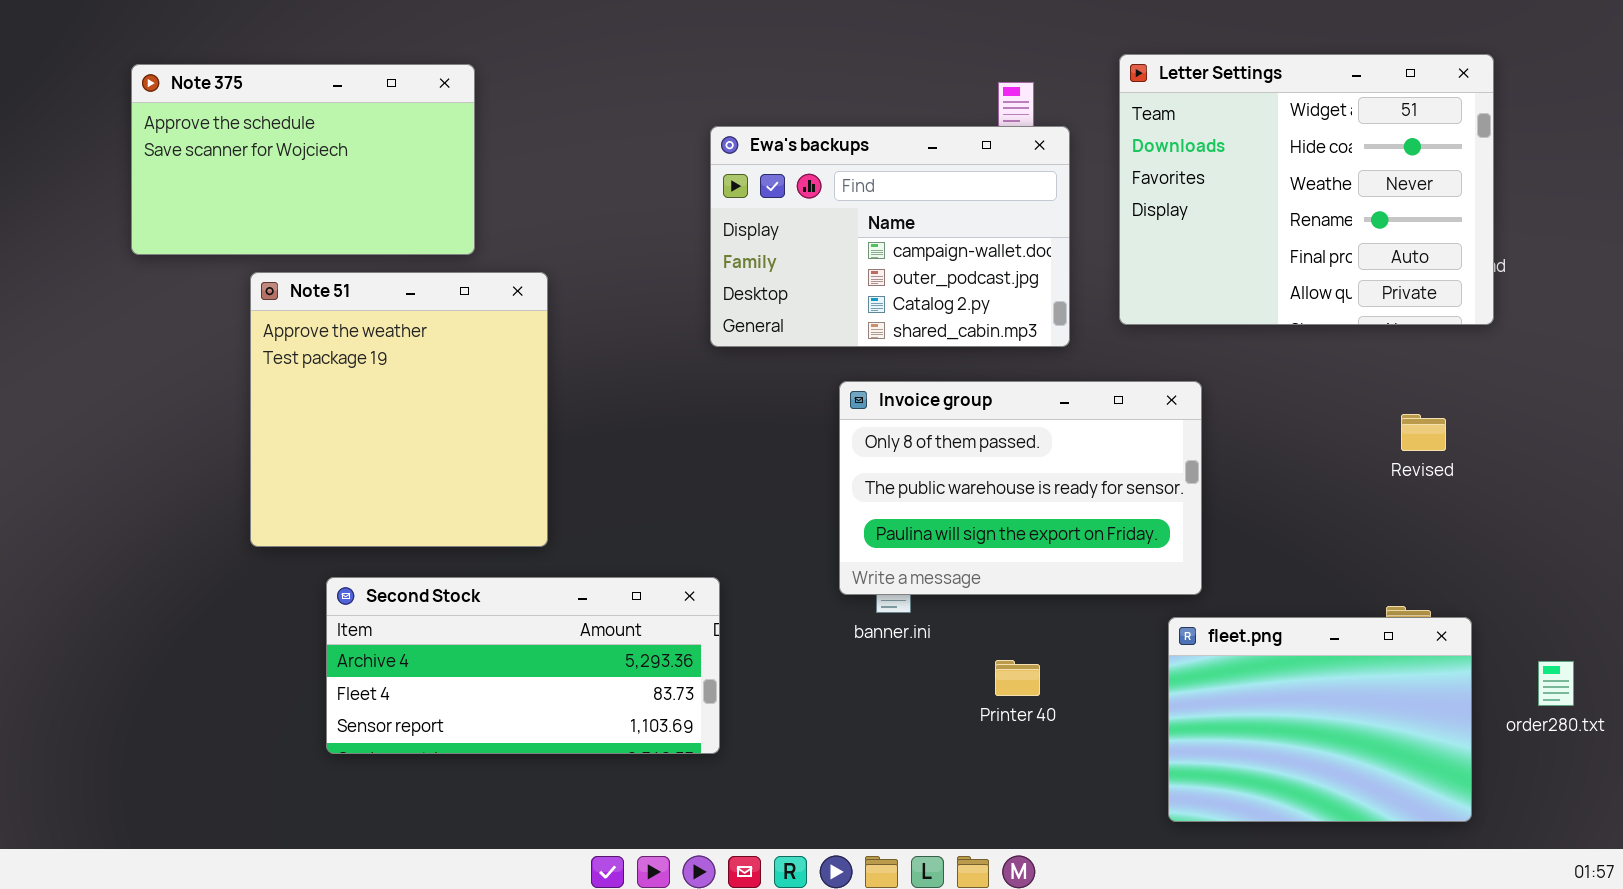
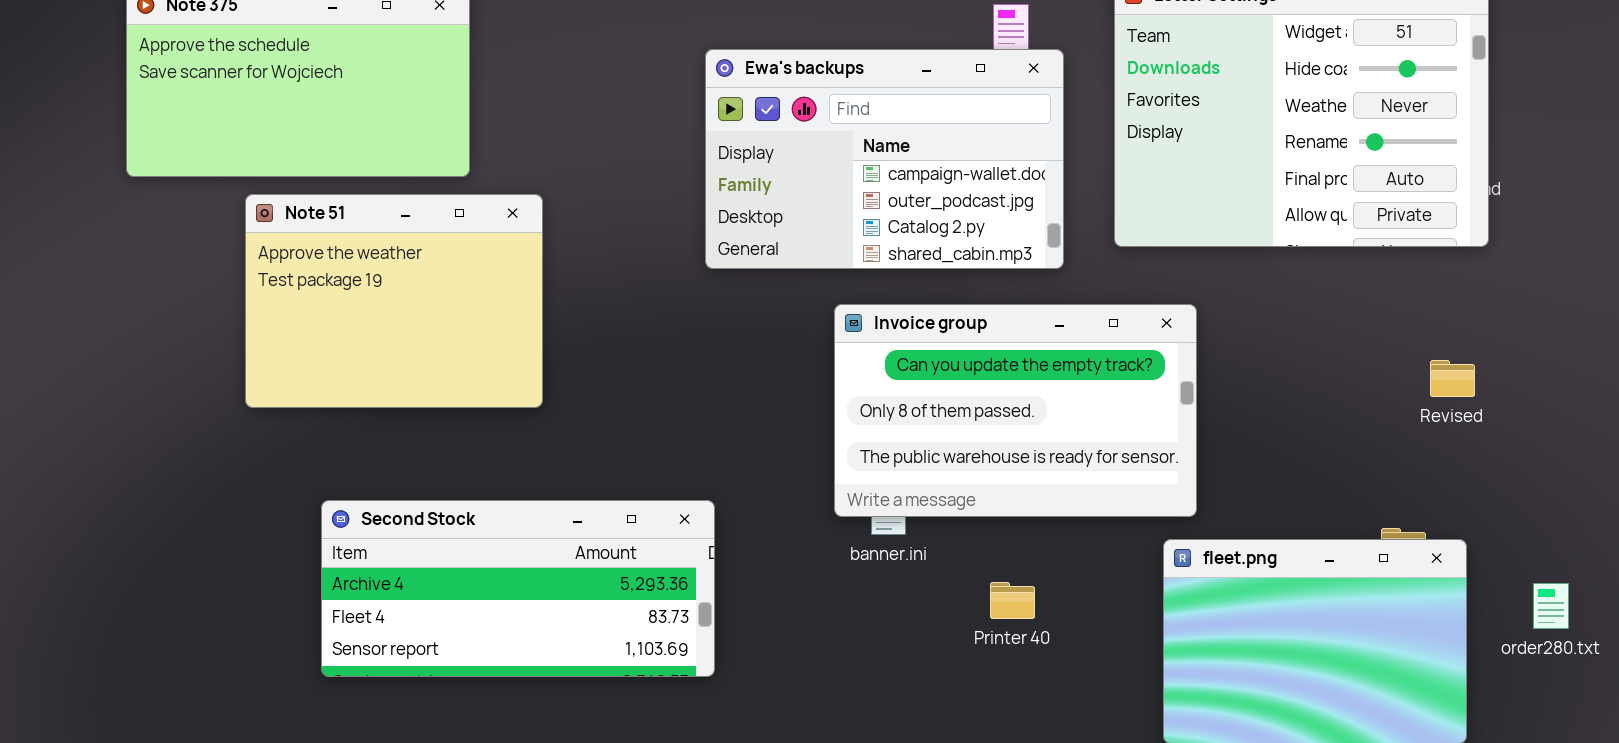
Note 51: [250,272,548,547] -> [245,194,543,408], resized
Invoice group: [839,381,1202,595] -> [834,304,1197,517], scrolled up 1 row
Revised: [1401,414,1446,451] -> [1430,360,1475,397], moved

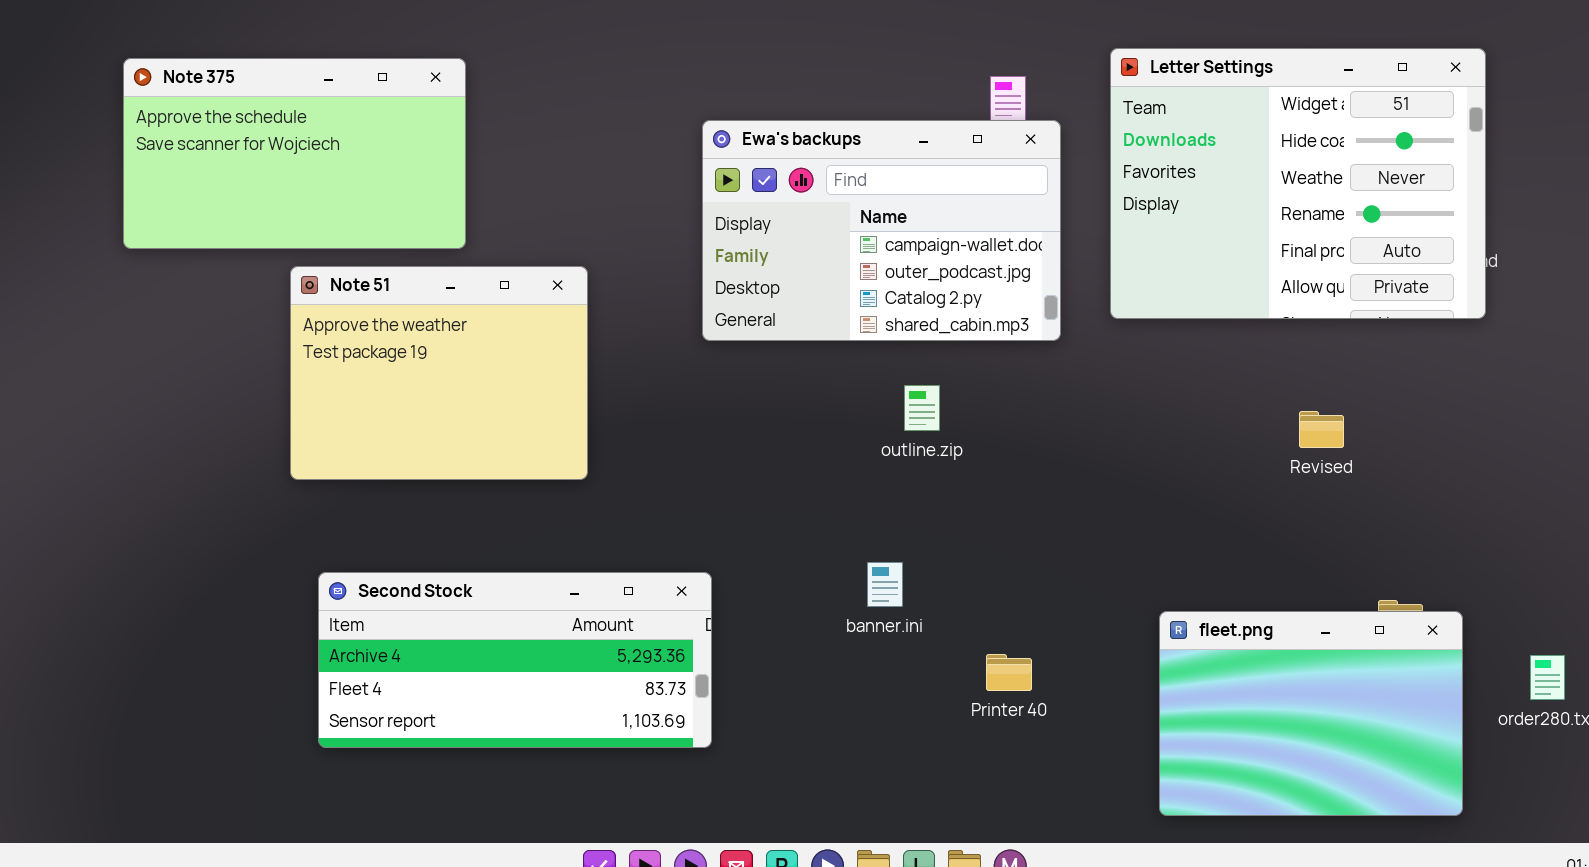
Note 51: [245,194,543,408] -> [290,266,588,480], moved
Invoice group: [834,304,1197,517] -> none, closed
Revised: [1430,360,1475,397] -> [1299,411,1344,448], moved

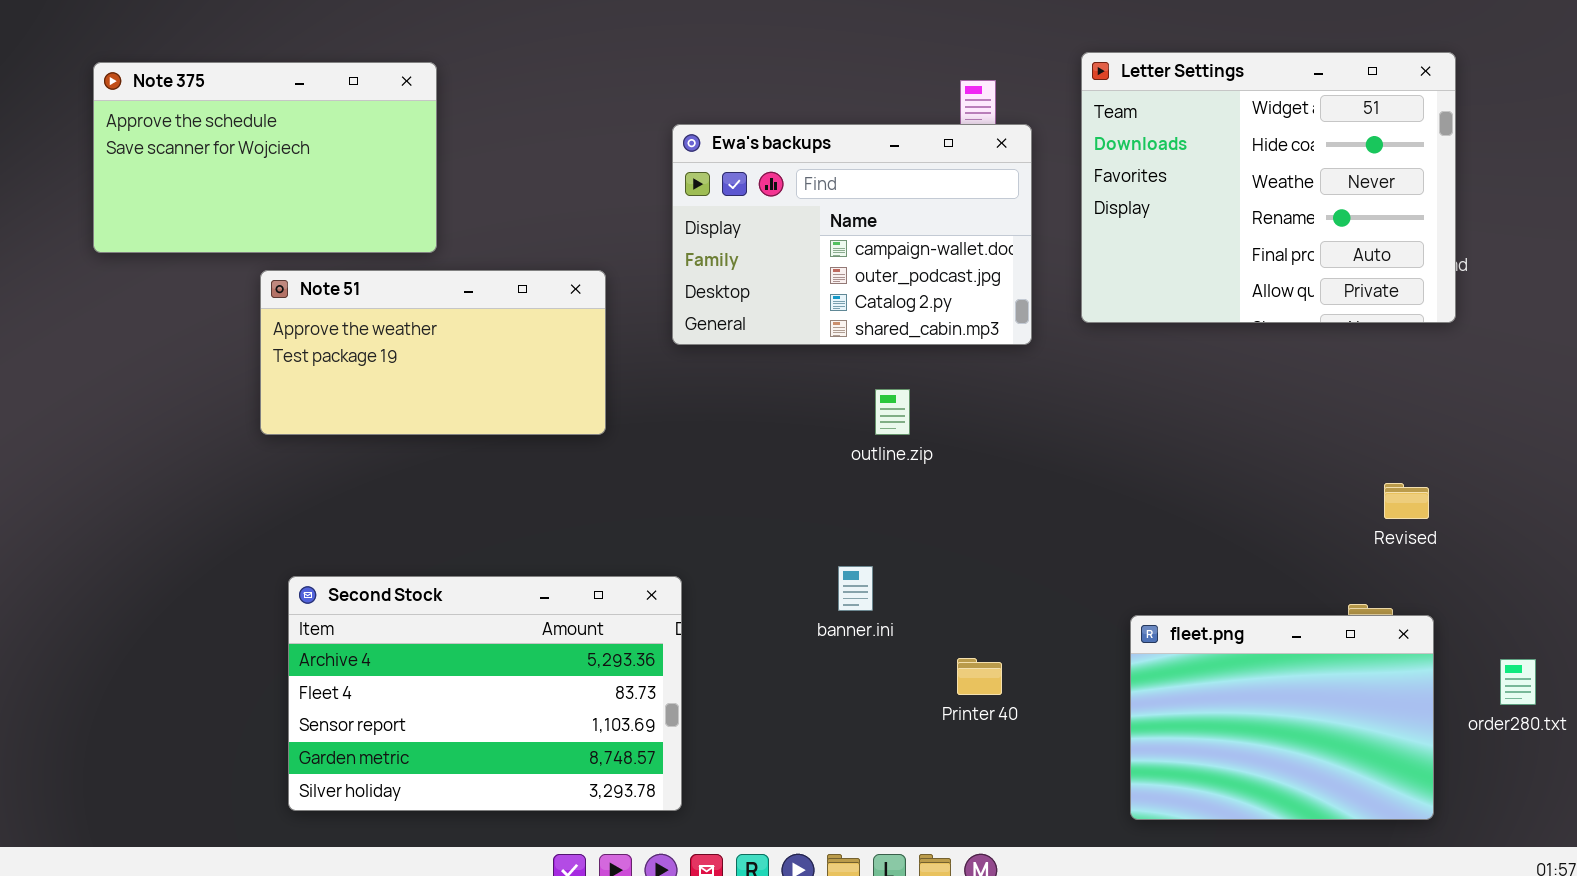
Note 51: [290,266,588,480] -> [260,270,606,435], resized
Revised: [1299,411,1344,448] -> [1384,483,1429,519], moved
Second Stock: [318,572,712,748] -> [288,576,682,811], resized

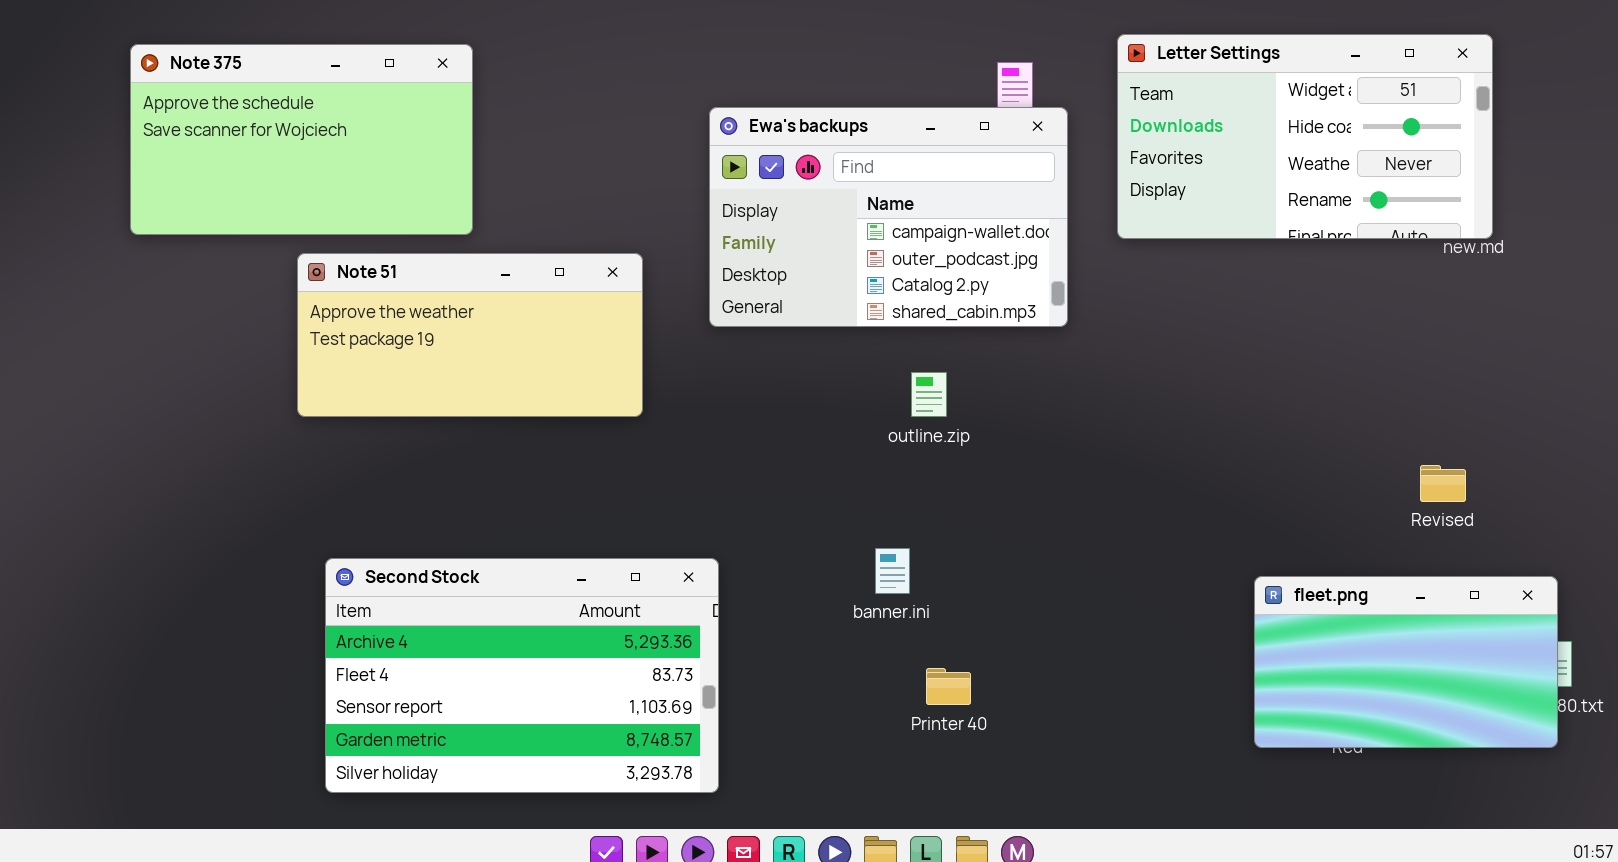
Letter Settings: [1081,52,1456,323] -> [1117,34,1493,239], resized
fleet.png: [1130,615,1434,820] -> [1254,576,1558,748], moved, resized
Printer 40: [957,658,1002,695] -> [926,668,971,705], moved

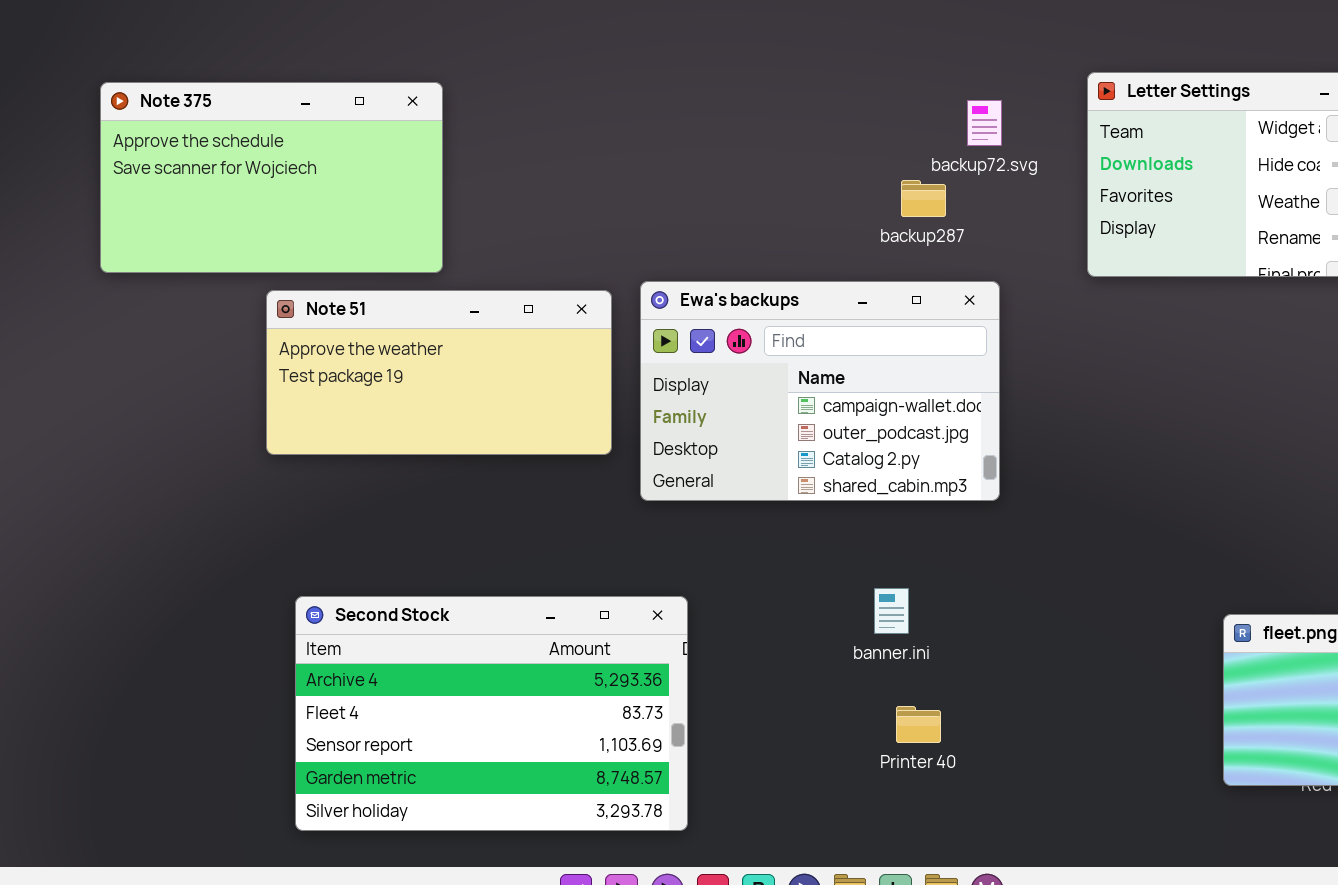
Ewa's backups: [709,107,1068,327] -> [640,281,1000,501], moved
banner.ini: [875,548,910,594] -> [874,588,909,634], moved

